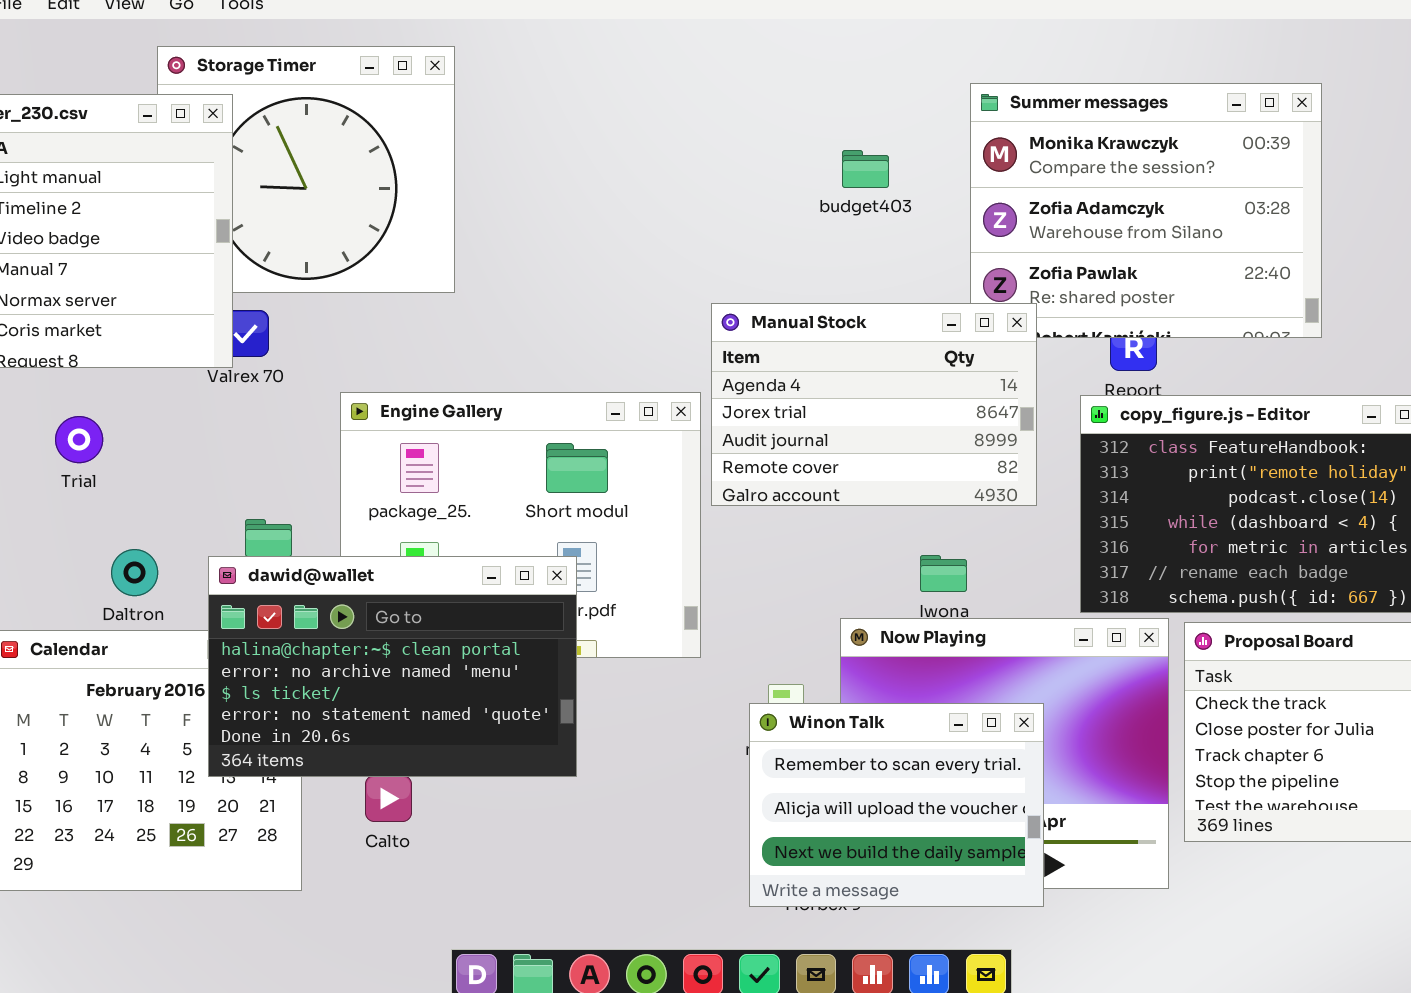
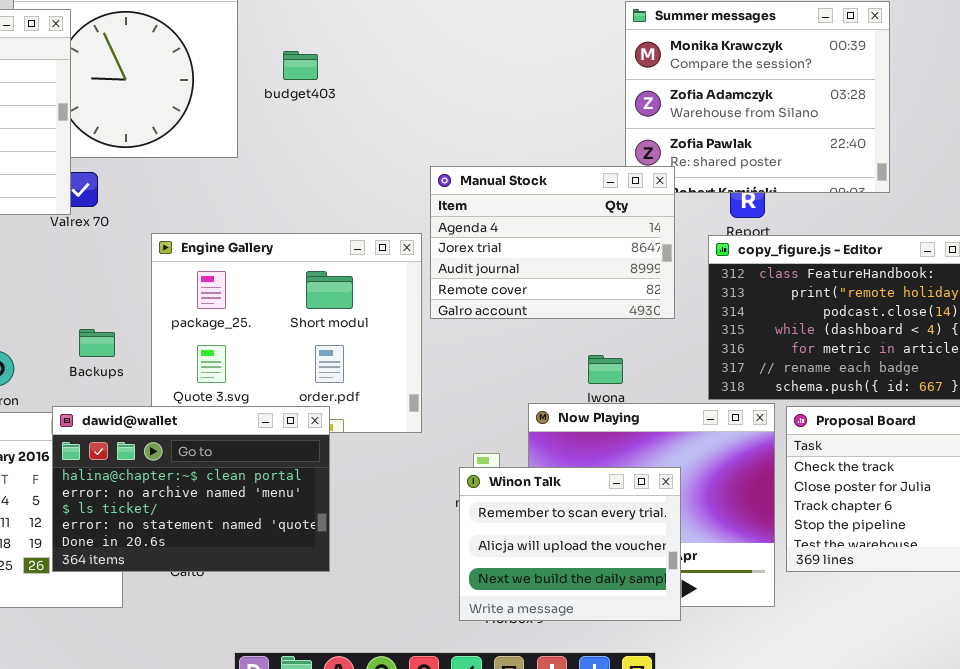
budget403: [842,150,889,188] -> [283,51,318,80], moved
dawid@wallet: [208,556,577,777] -> [52,406,330,572], moved

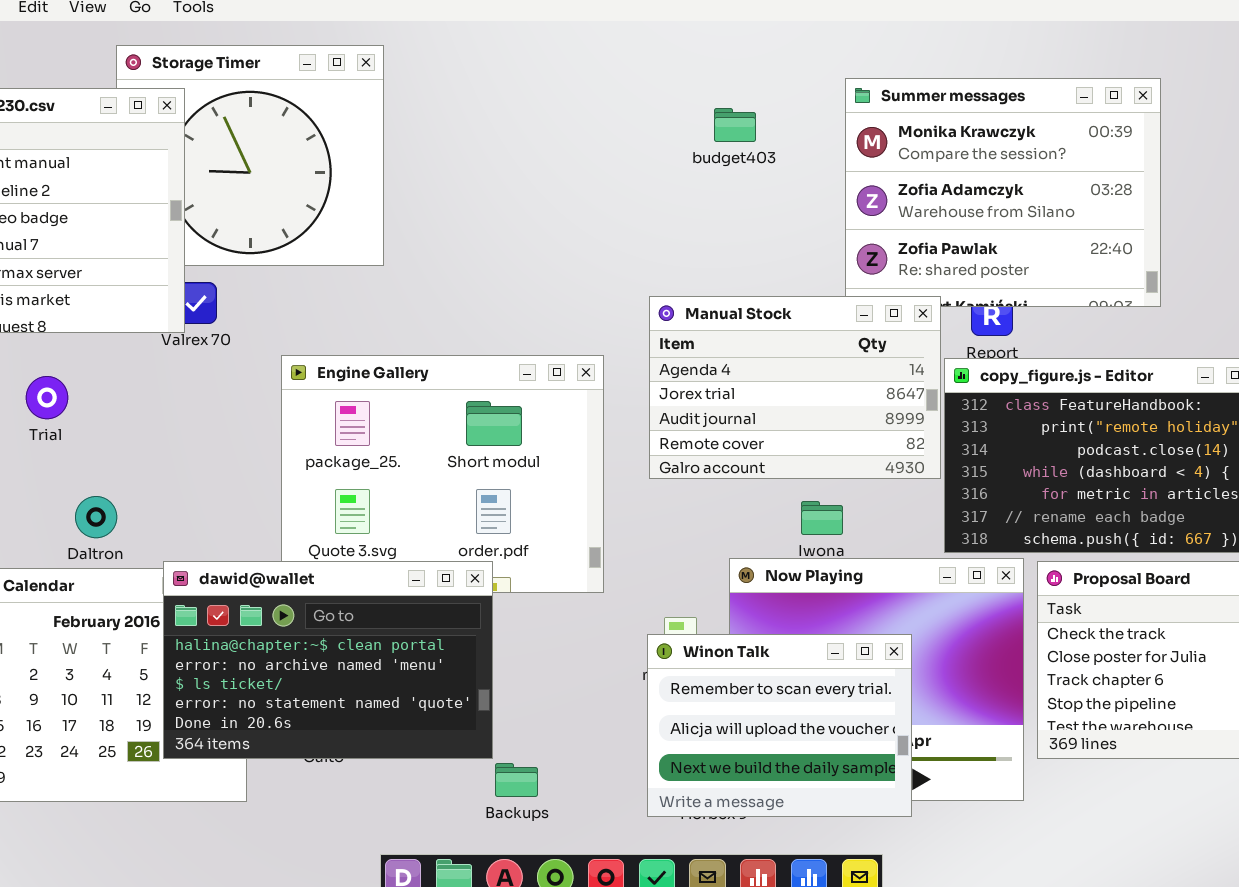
budget403: [283,51,318,80] -> [714,108,756,142], moved
Manual Stock: [430,166,675,319] -> [649,296,941,479], moved
Backups: [79,329,115,357] -> [495,763,538,797], moved

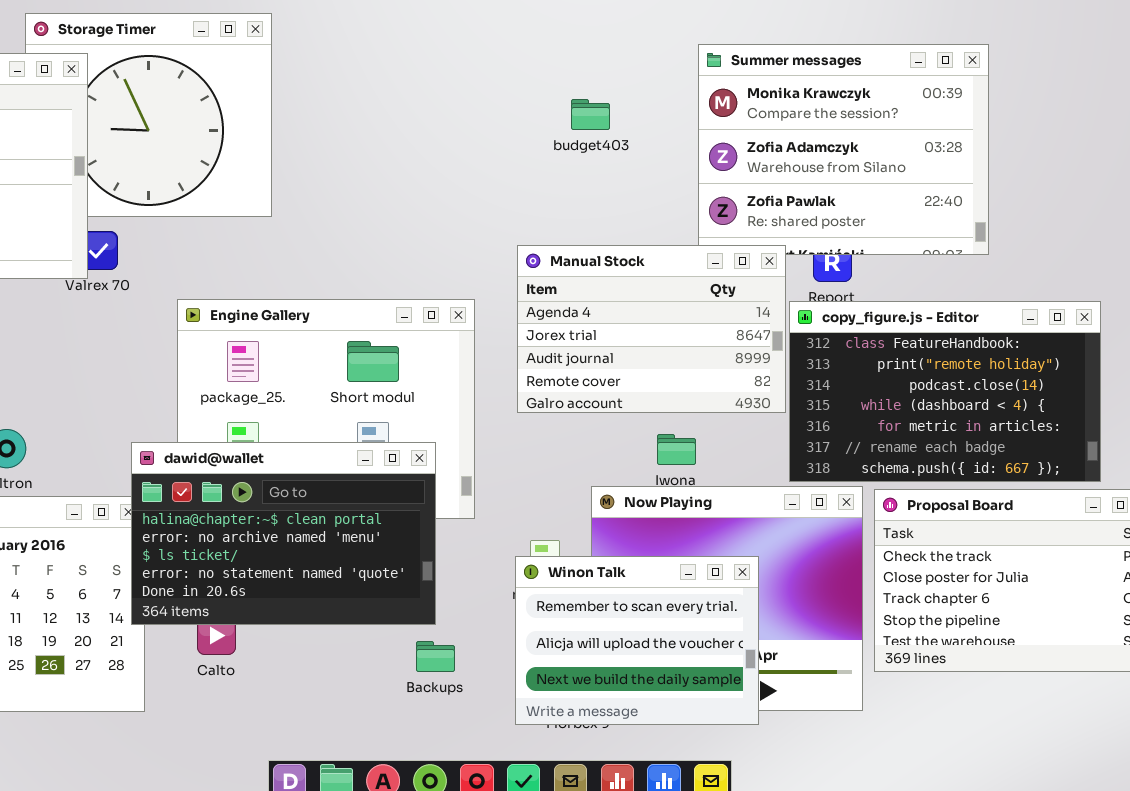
budget403: [714,108,756,142] -> [571,99,610,130], moved
dawid@wallet: [163,561,493,759] -> [131,442,436,625], moved
Backups: [495,763,538,797] -> [416,641,455,672], moved

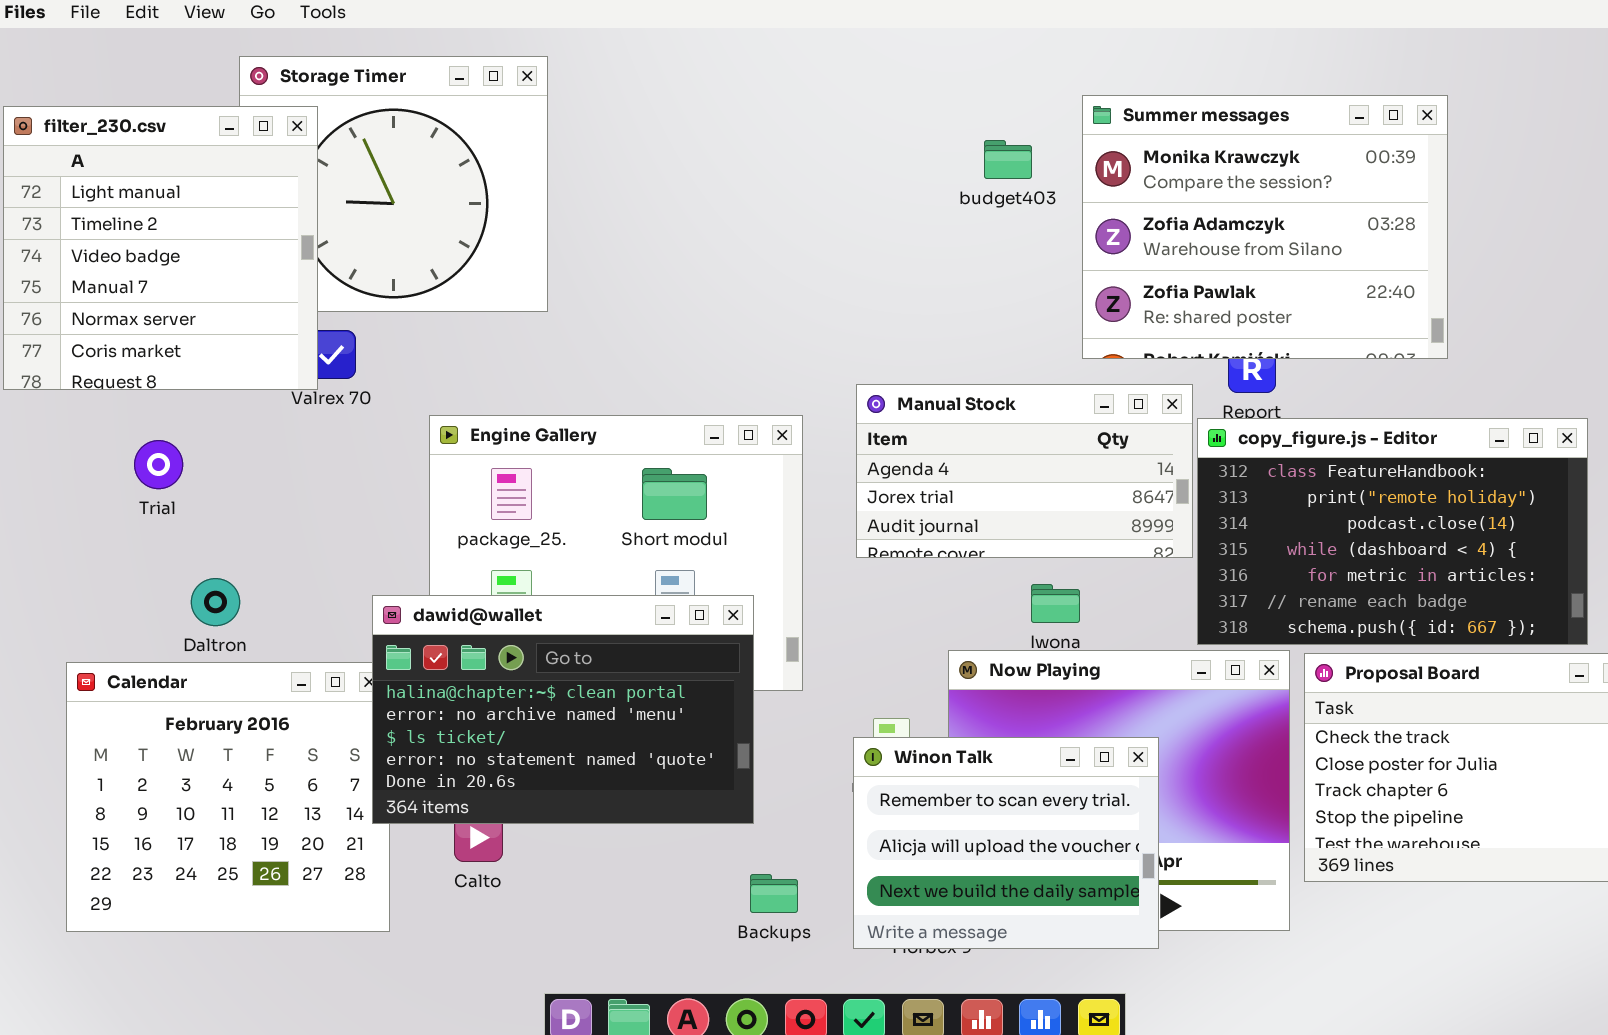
budget403: [571,99,610,130] -> [984,140,1032,179], moved
Manual Stock: [517,245,786,413] -> [856,384,1193,558], resized
Backups: [416,641,455,672] -> [750,874,798,913], moved

